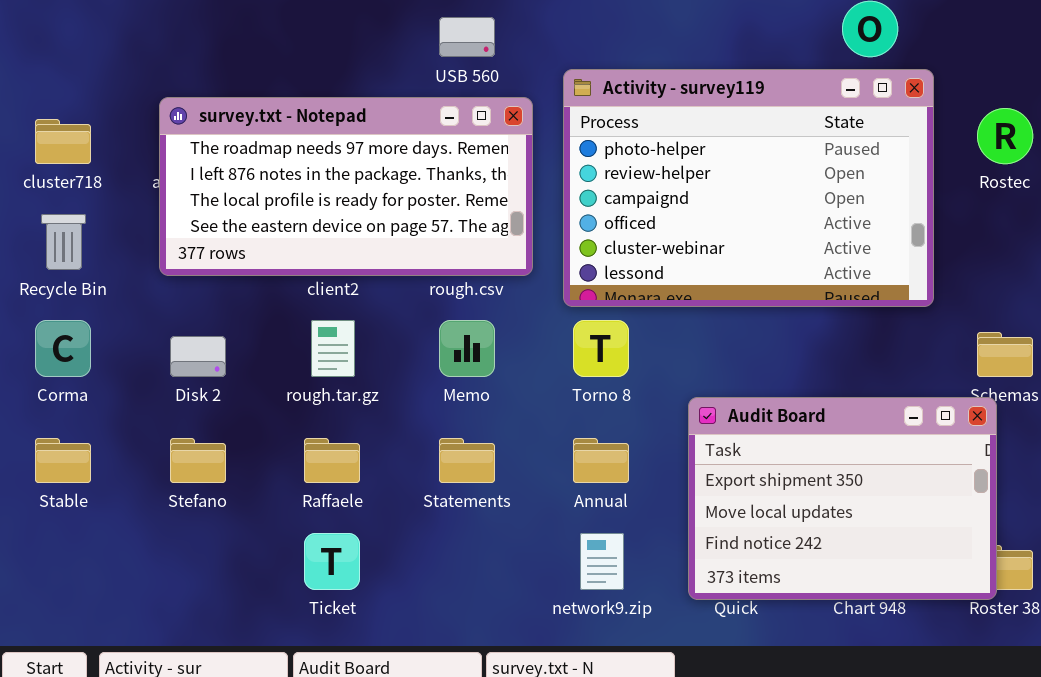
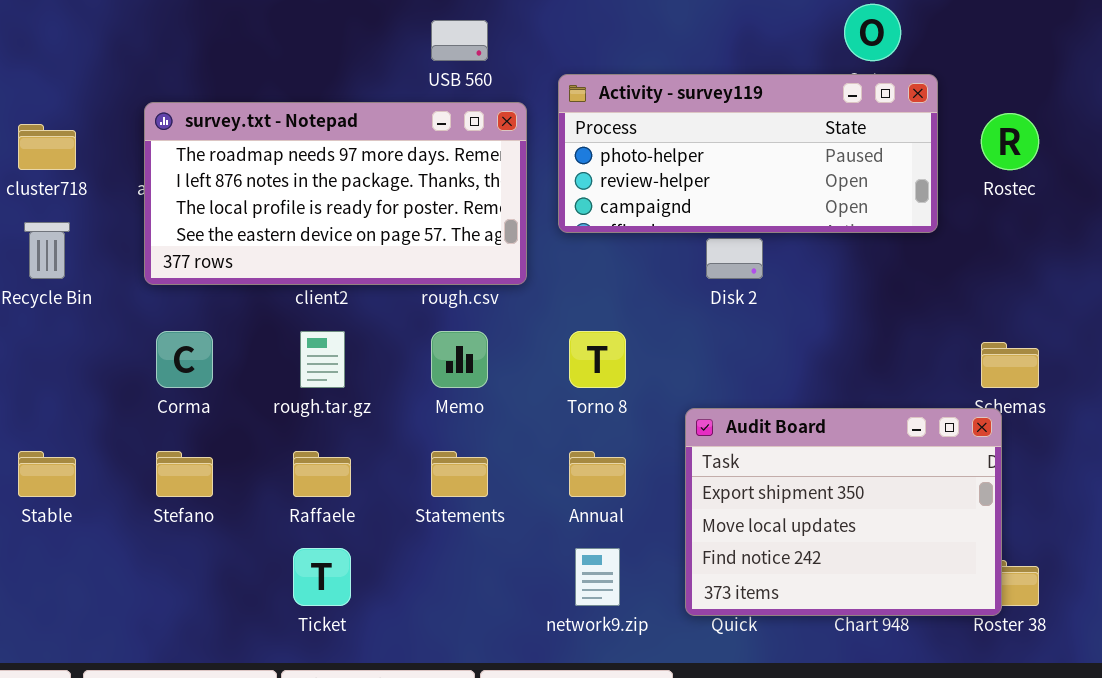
Activity - survey119: [563,69,934,307] -> [558,74,938,233], resized
Corma: [35,320,91,377] -> [156,331,213,388], moved
Disk 2: [170,336,226,377] -> [706,238,763,279], moved

